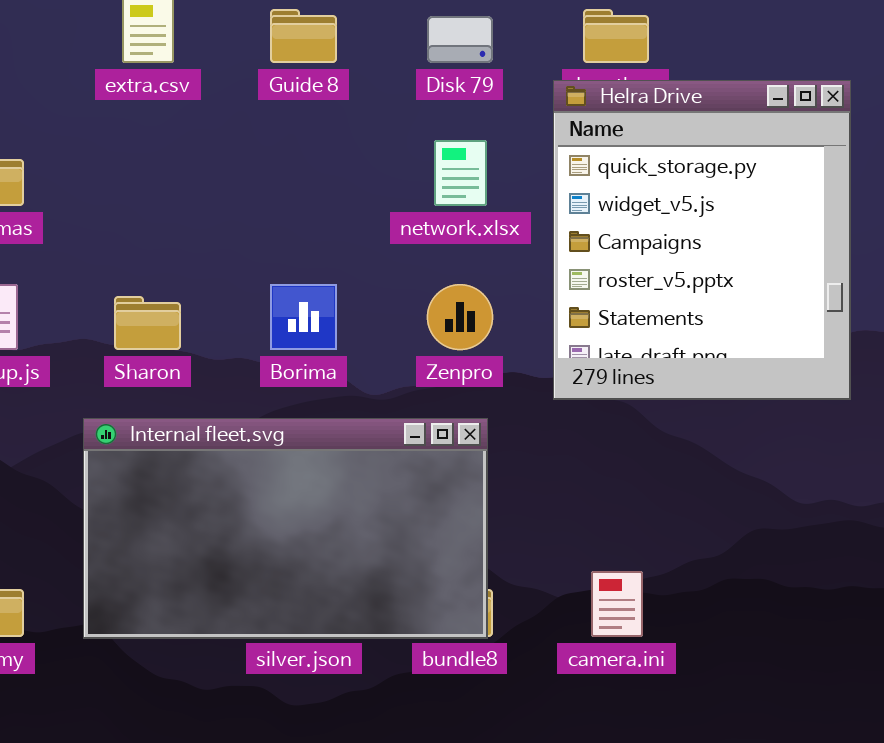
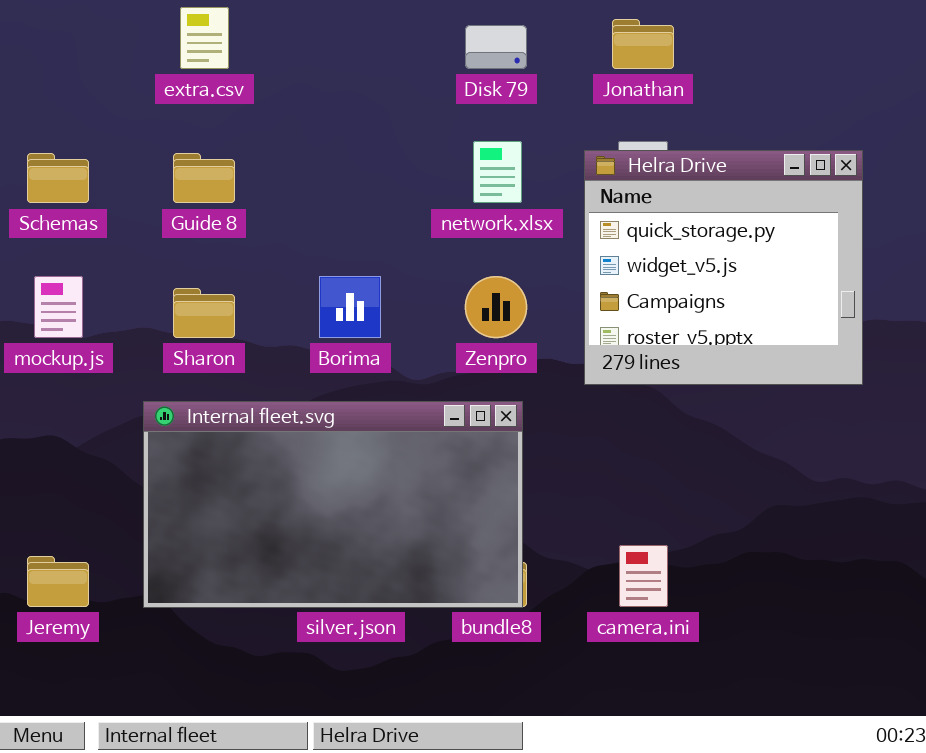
Guide 8: [270,9,337,63] -> [173,153,235,203], moved
Helra Drive: [553,80,851,400] -> [584,150,863,385], resized

